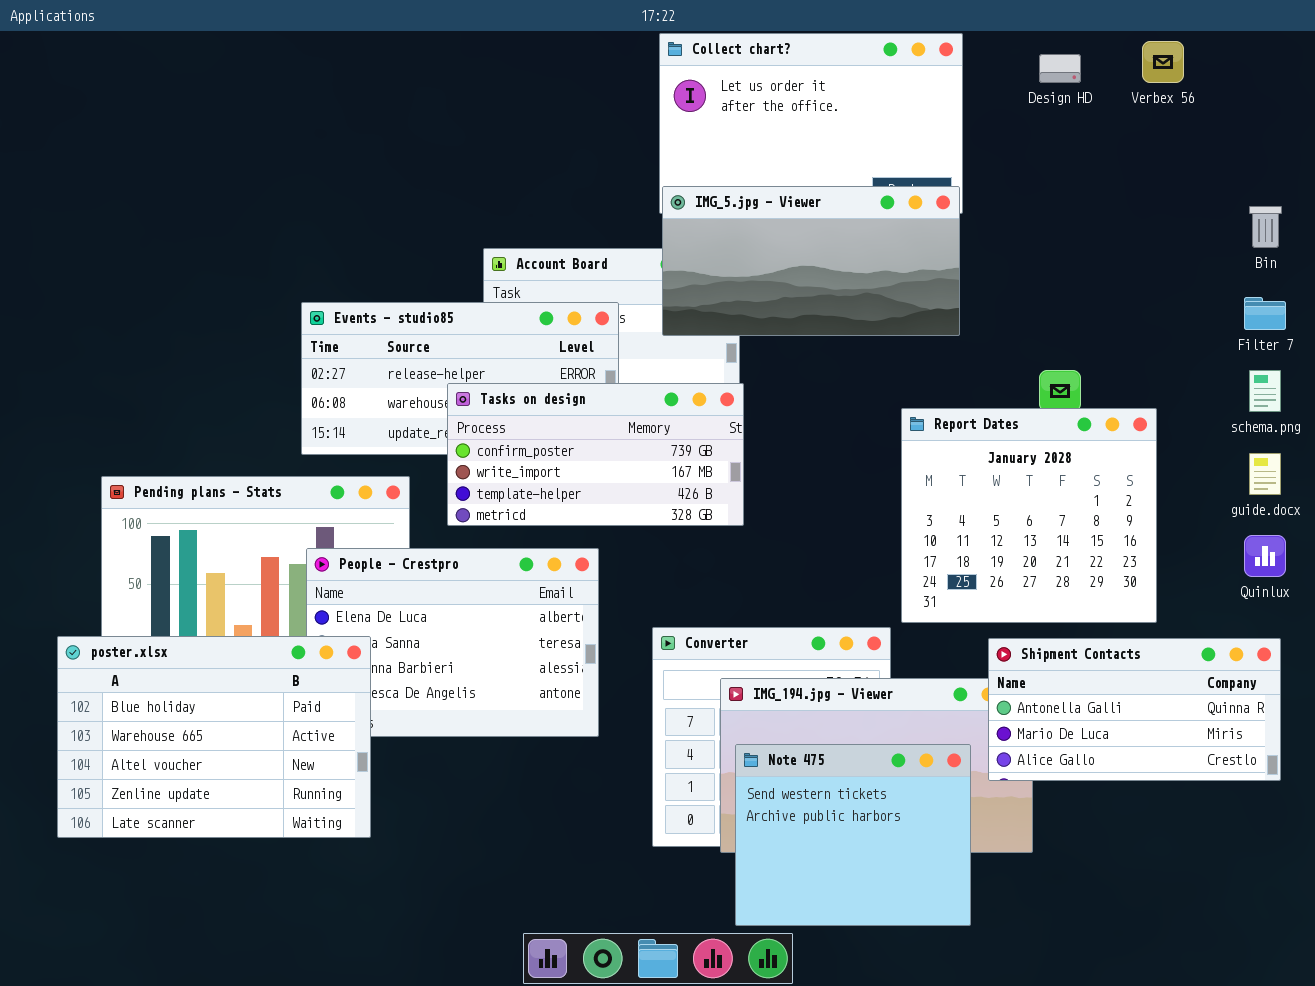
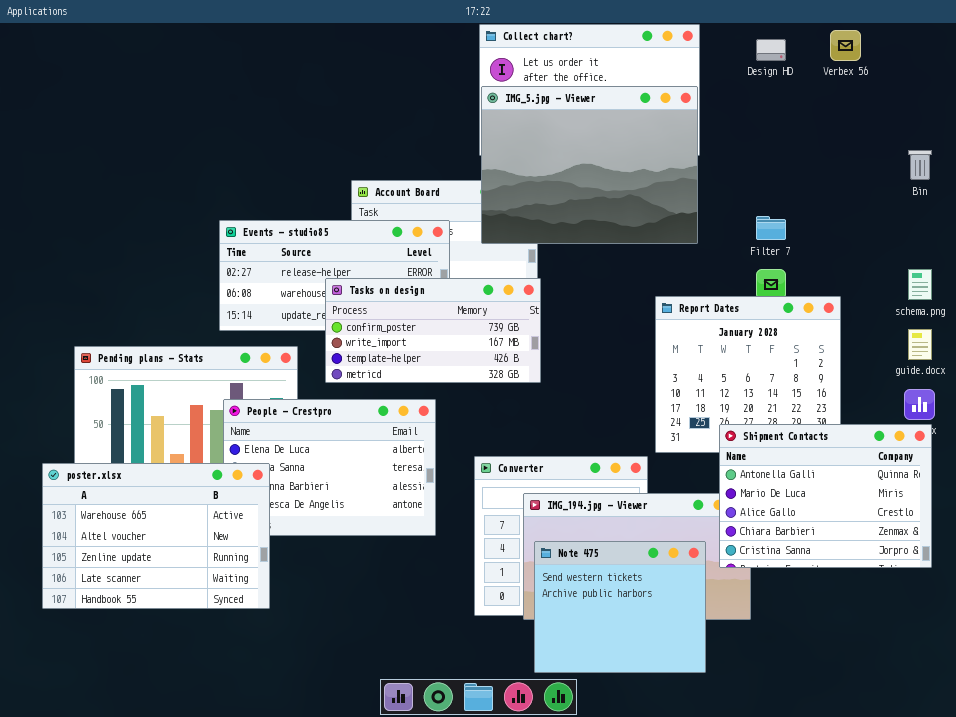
IMG_5.jpg - Viewer: [662,186,960,336] -> [481,86,698,244], resized
Filter 7: [1244,297,1286,330] -> [756,216,786,240], moved
poster.xlsx: [57,636,371,838] -> [42,463,270,609], scrolled down 1 row
Shipment Contacts: [988,638,1281,781] -> [719,424,932,568], resized

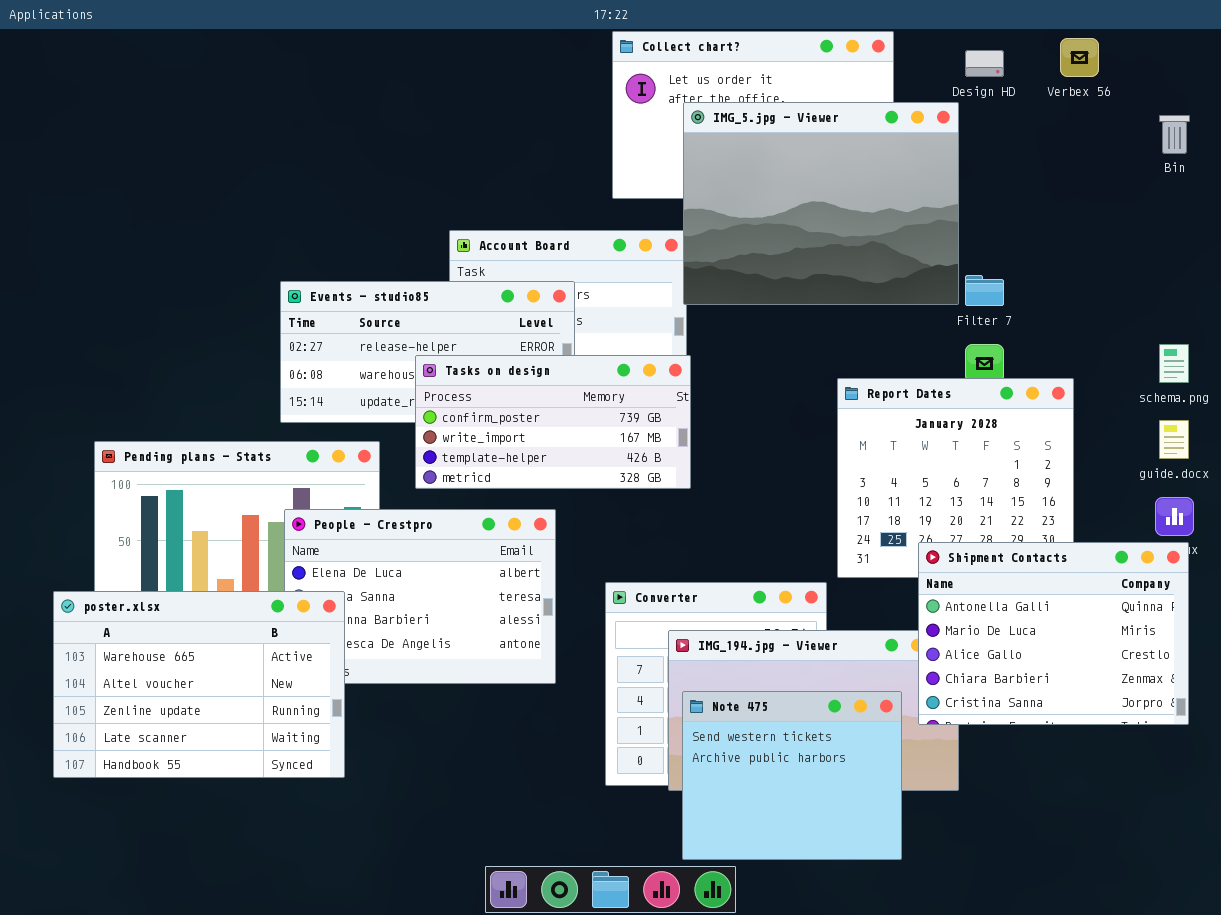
IMG_5.jpg - Viewer: [481,86,698,244] -> [683,102,959,305], moved
Bin: [908,150,932,180] -> [1159,115,1190,154], moved

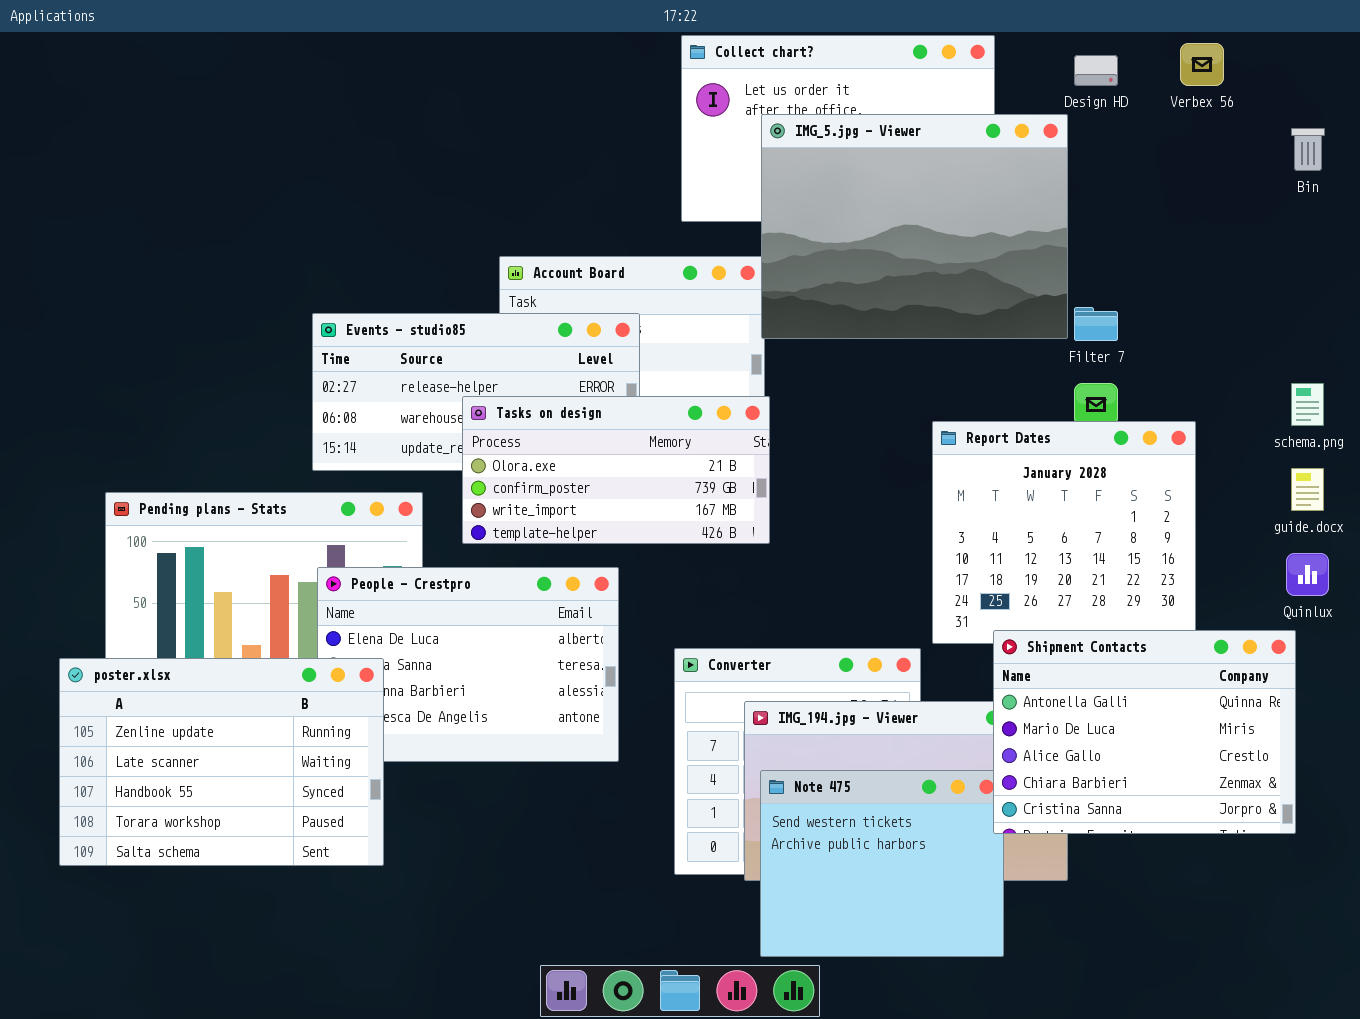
Tasks on design: [415,355,691,489] -> [462,396,770,544], scrolled up 1 row
Shipment Contacts: [918,542,1189,725] -> [993,630,1296,834], moved
poster.xlsx: [53,591,345,778] -> [59,658,384,866], scrolled down 2 rows

